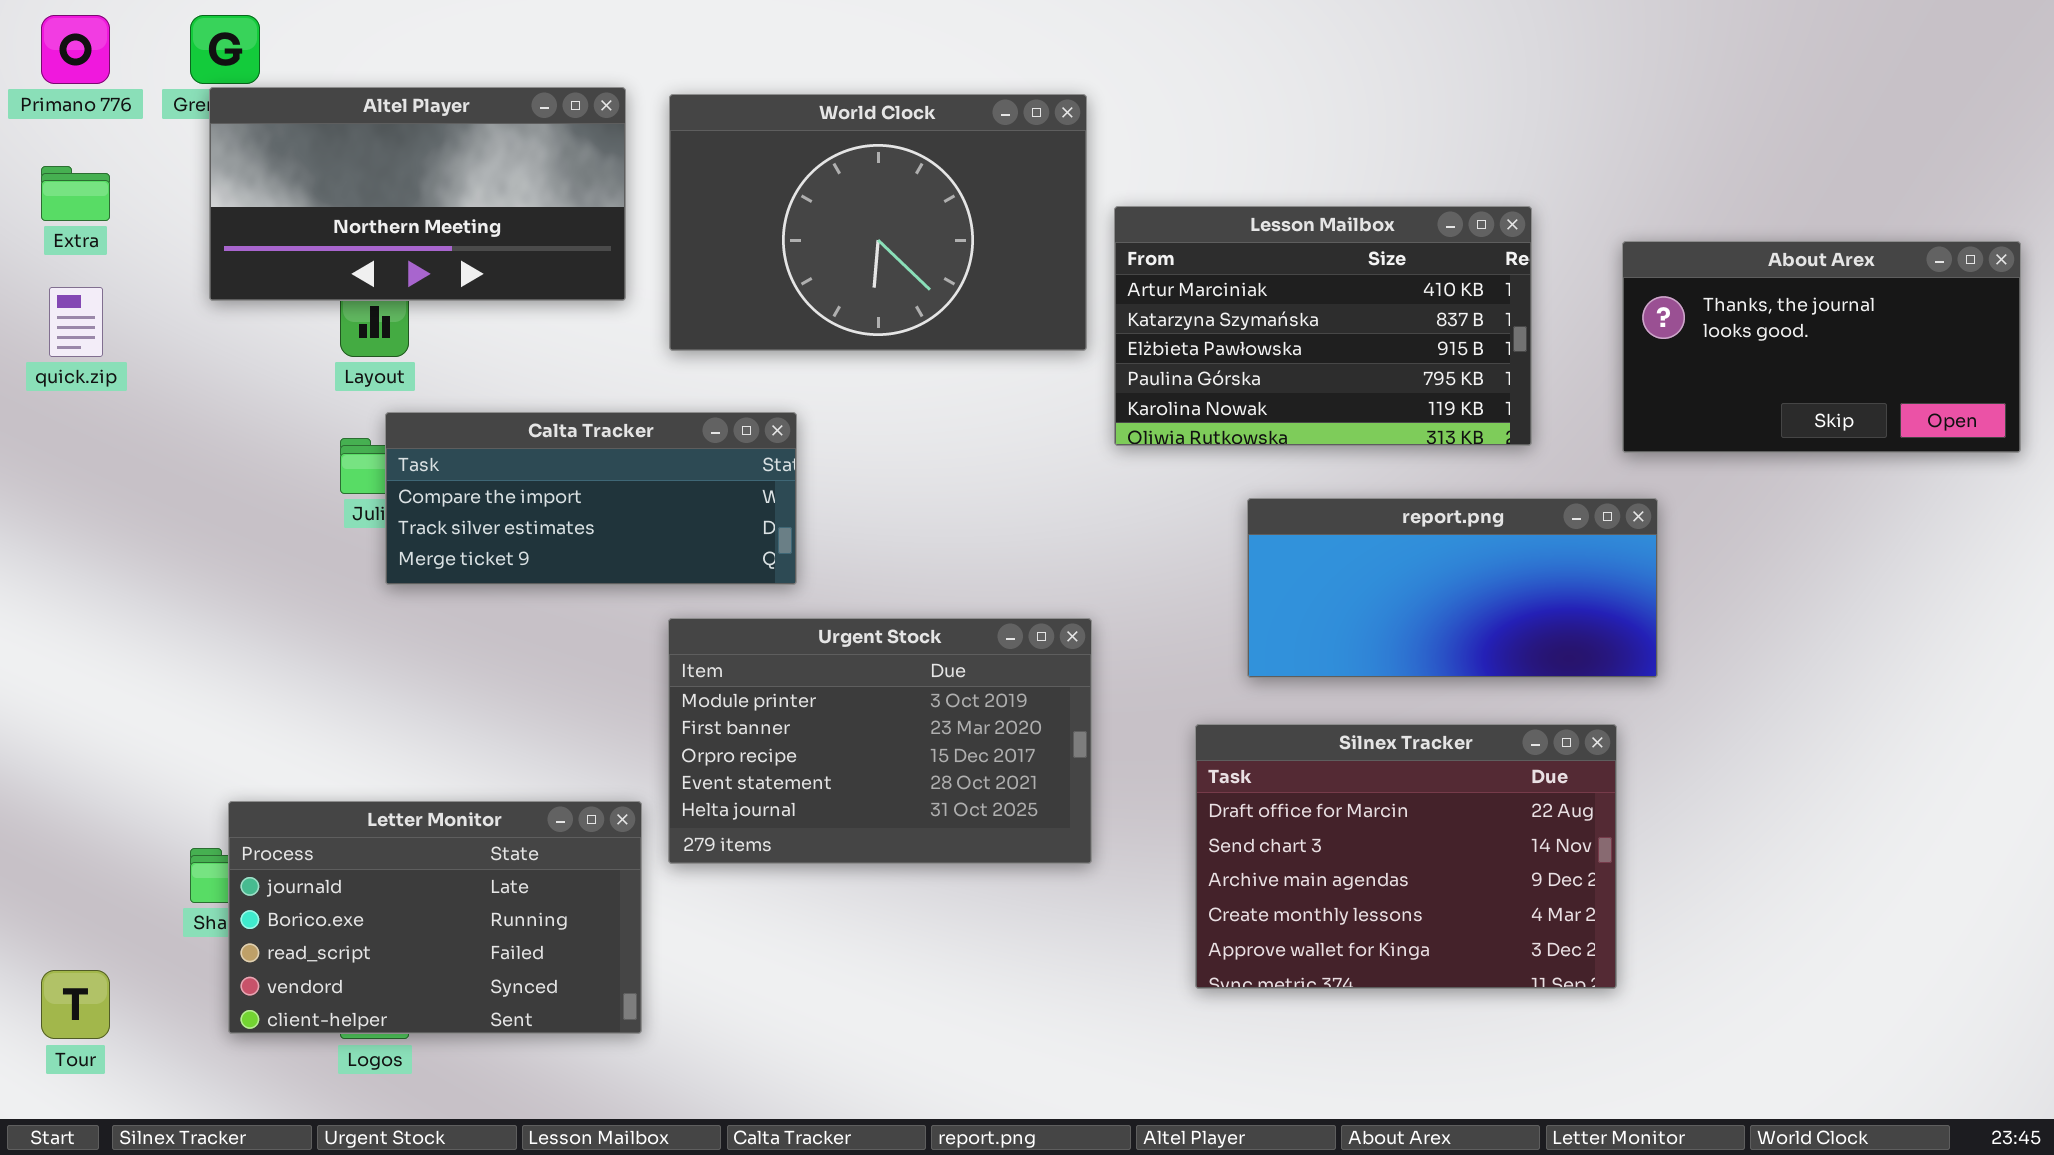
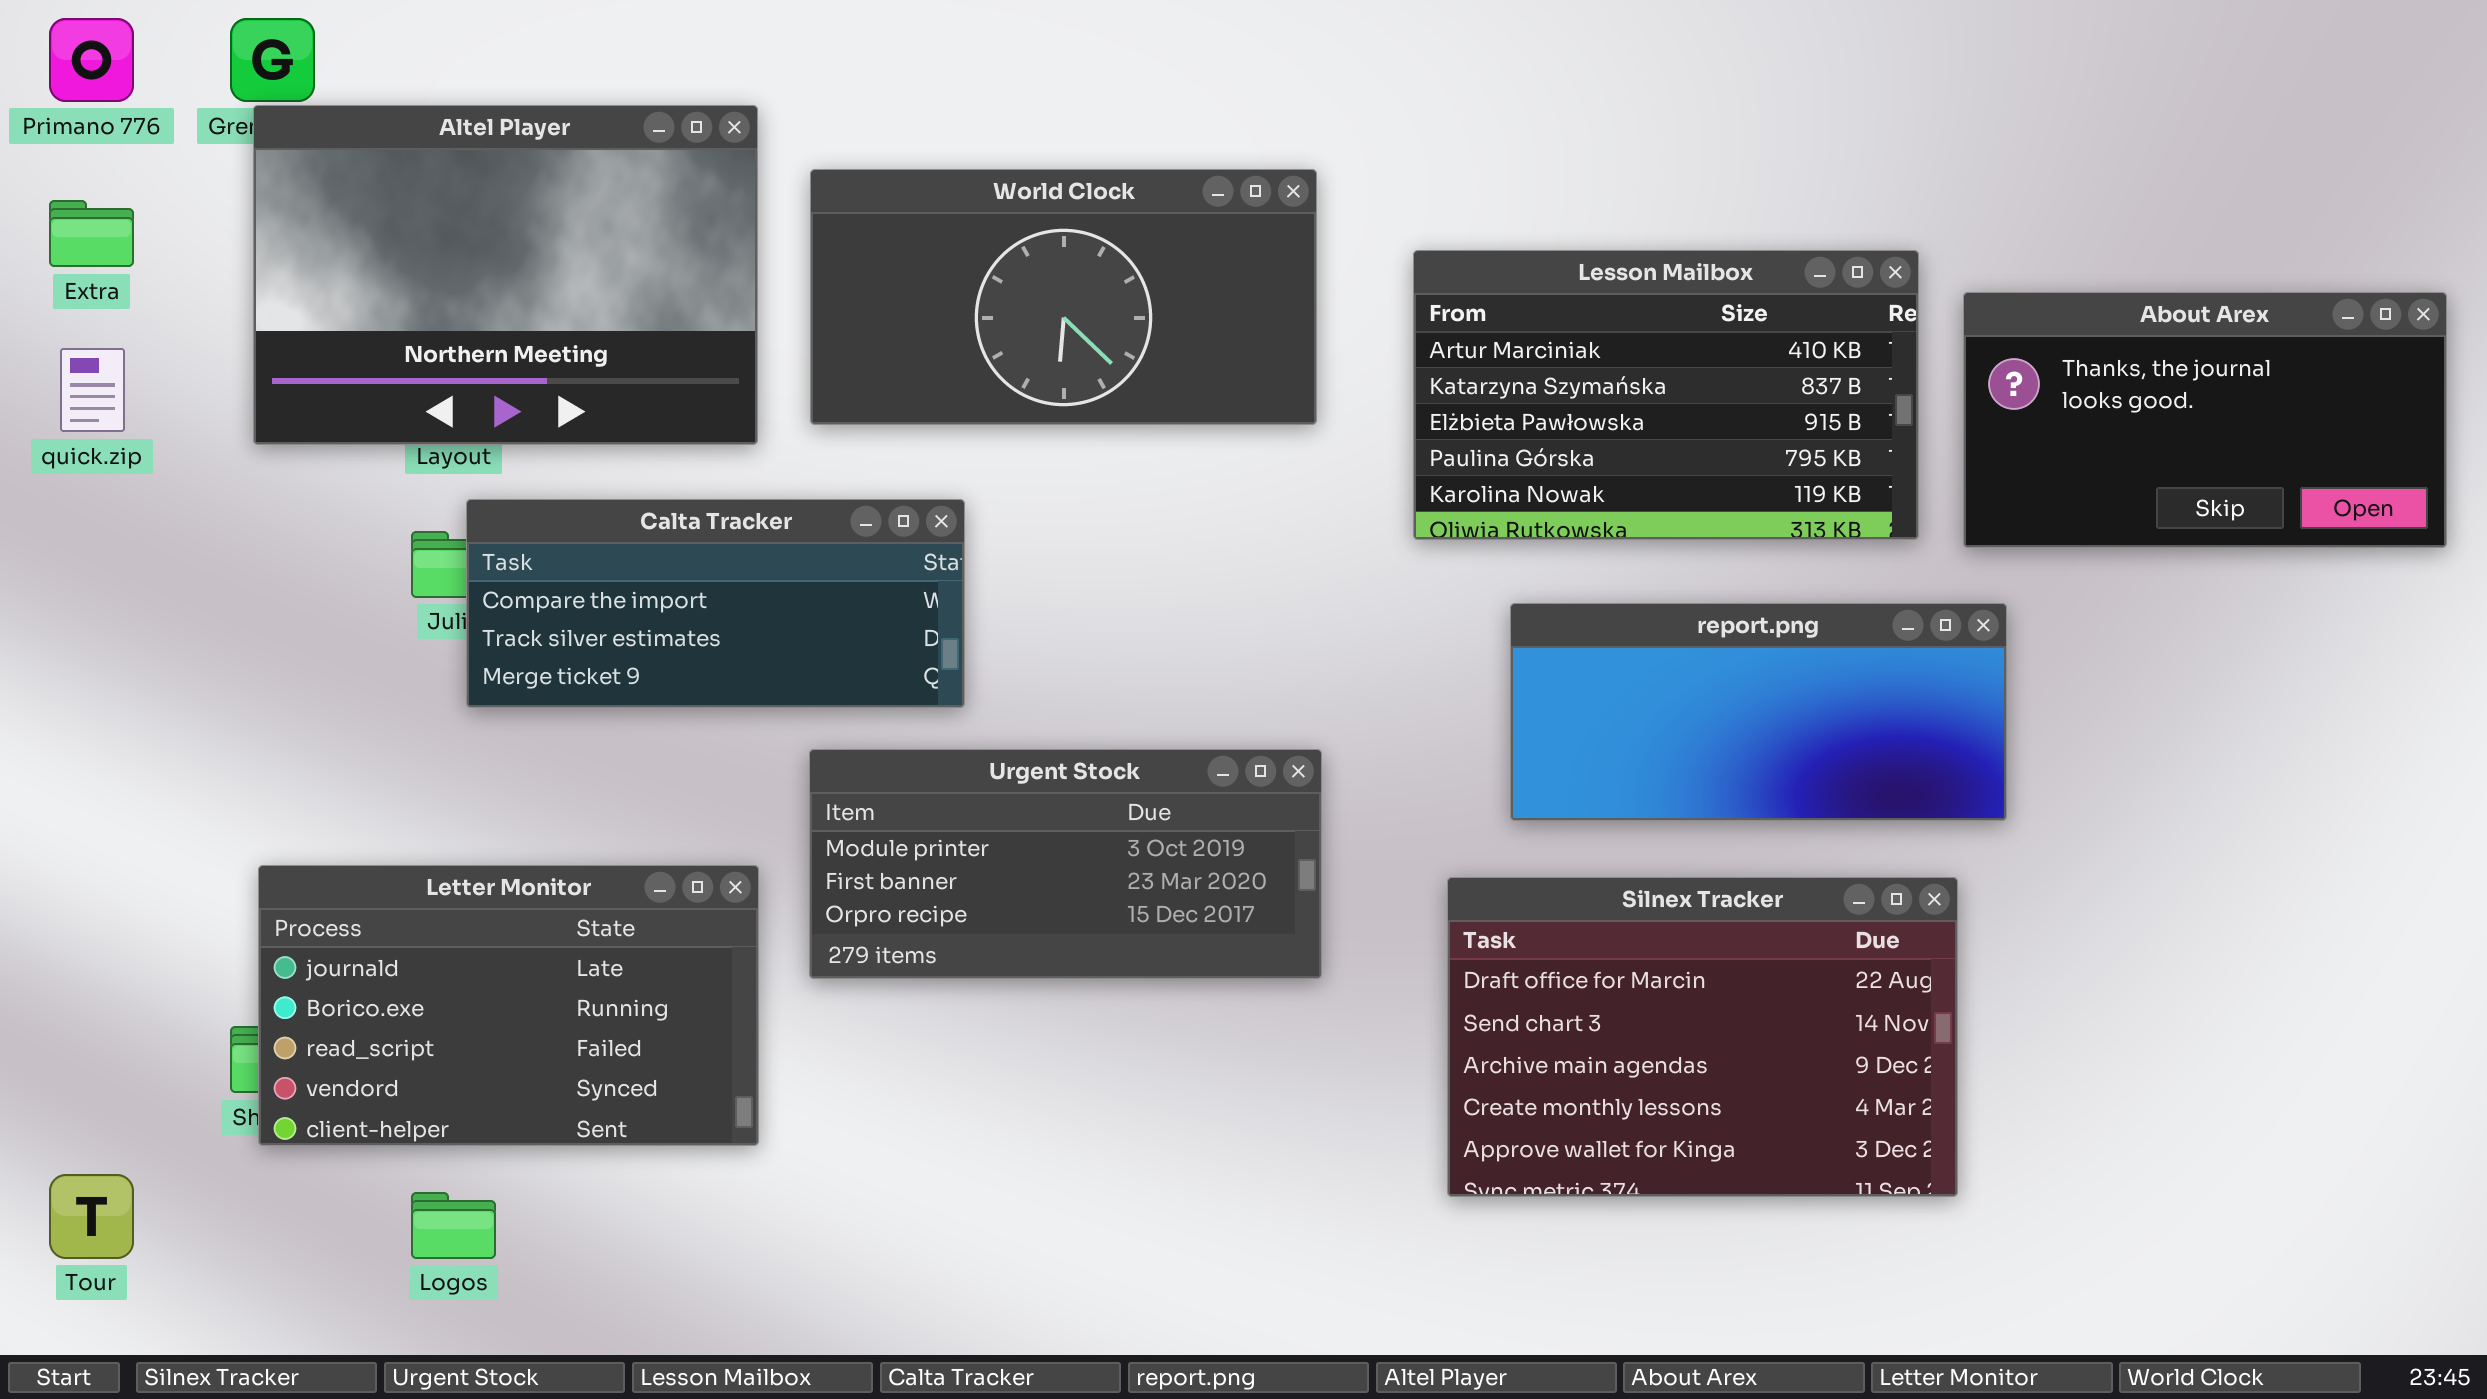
Altel Player: [209,87,626,301] -> [253,105,758,445], resized
World Clock: [669,94,1087,351] -> [810,169,1317,425], resized
Lesson Mailbox: [1114,206,1532,446] -> [1413,250,1919,540], moved
Urgent Stock: [668,618,1092,864] -> [809,749,1322,979], resized
Letter Monitor: [228,801,642,1034] -> [258,865,759,1146], moved

